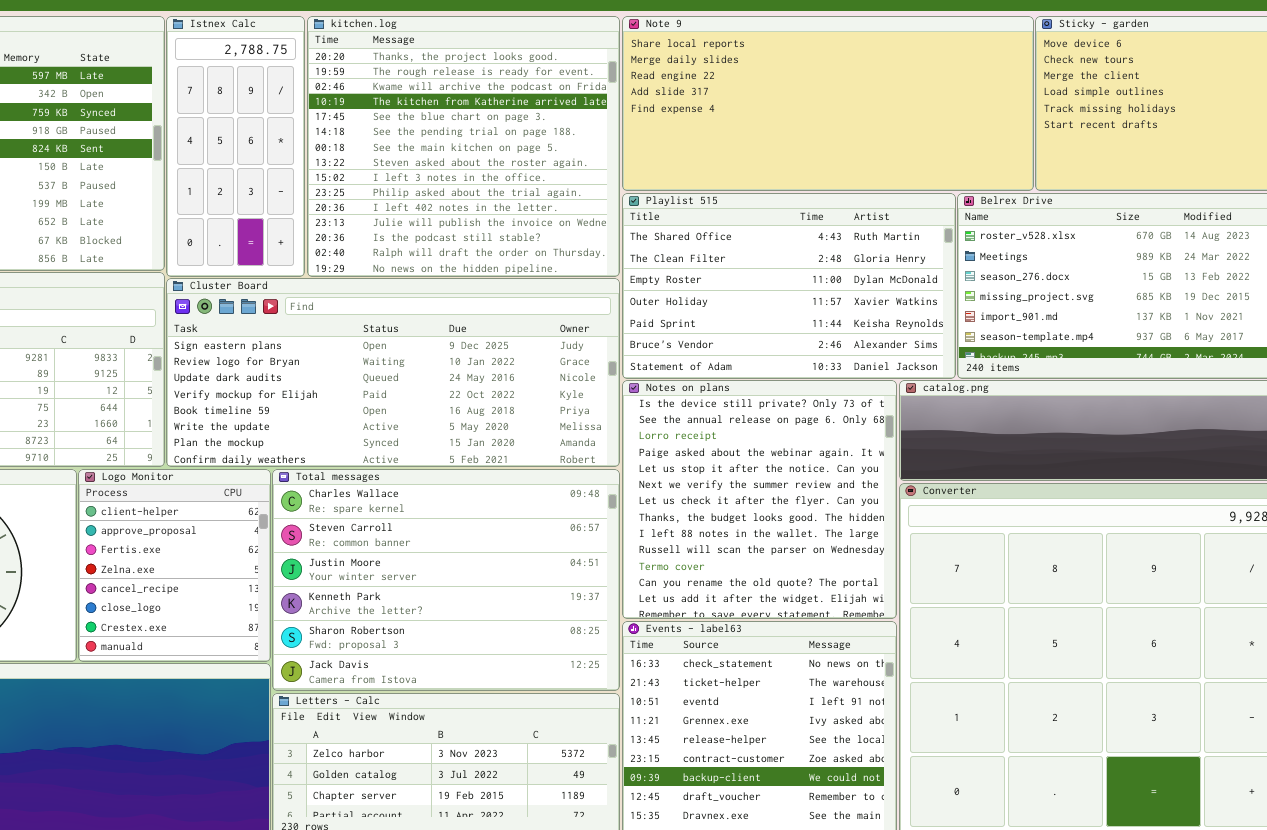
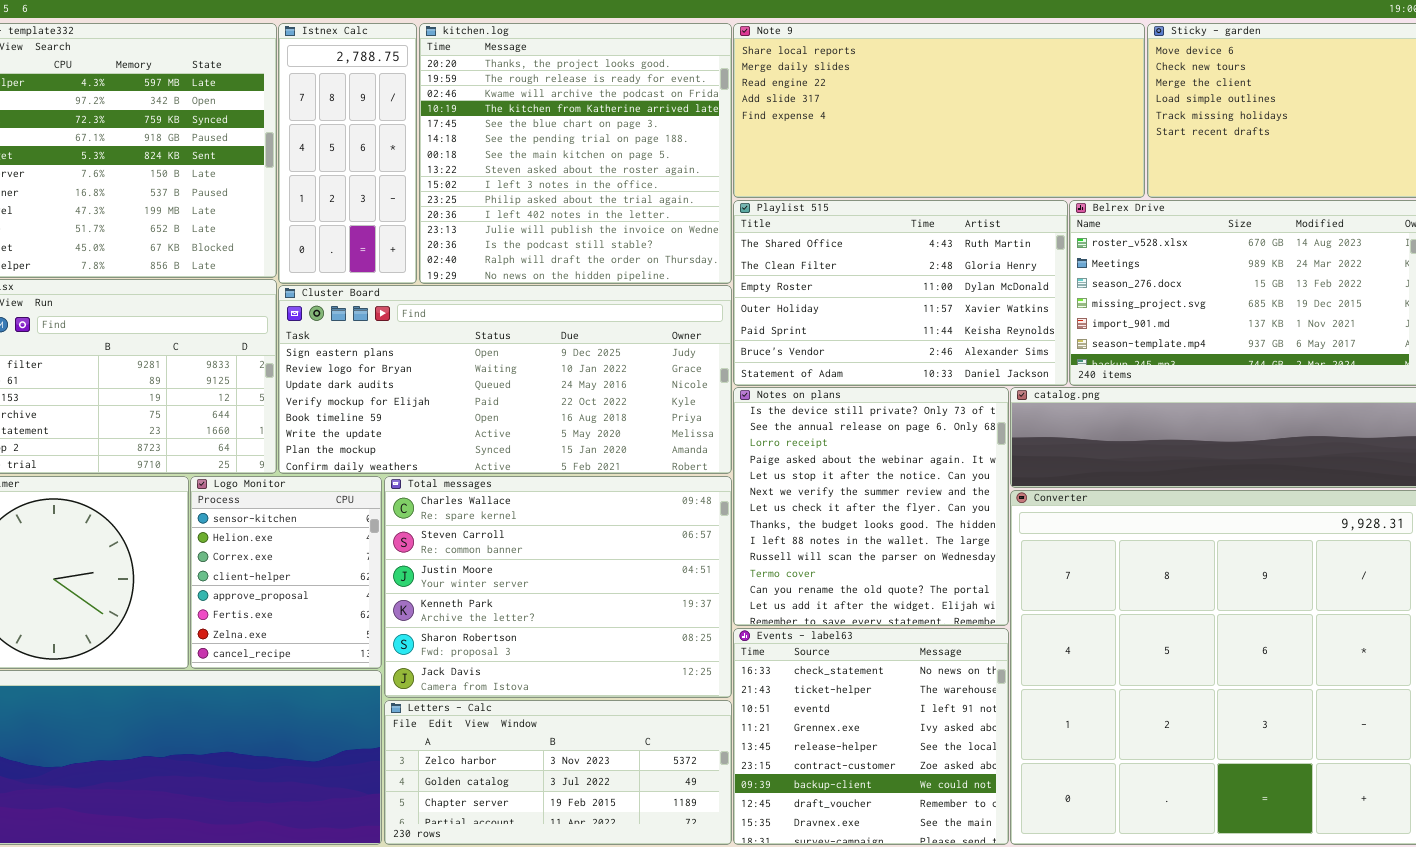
Logo Monitor: [78,469,271,662] -> [190,476,382,669], scrolled up 3 rows

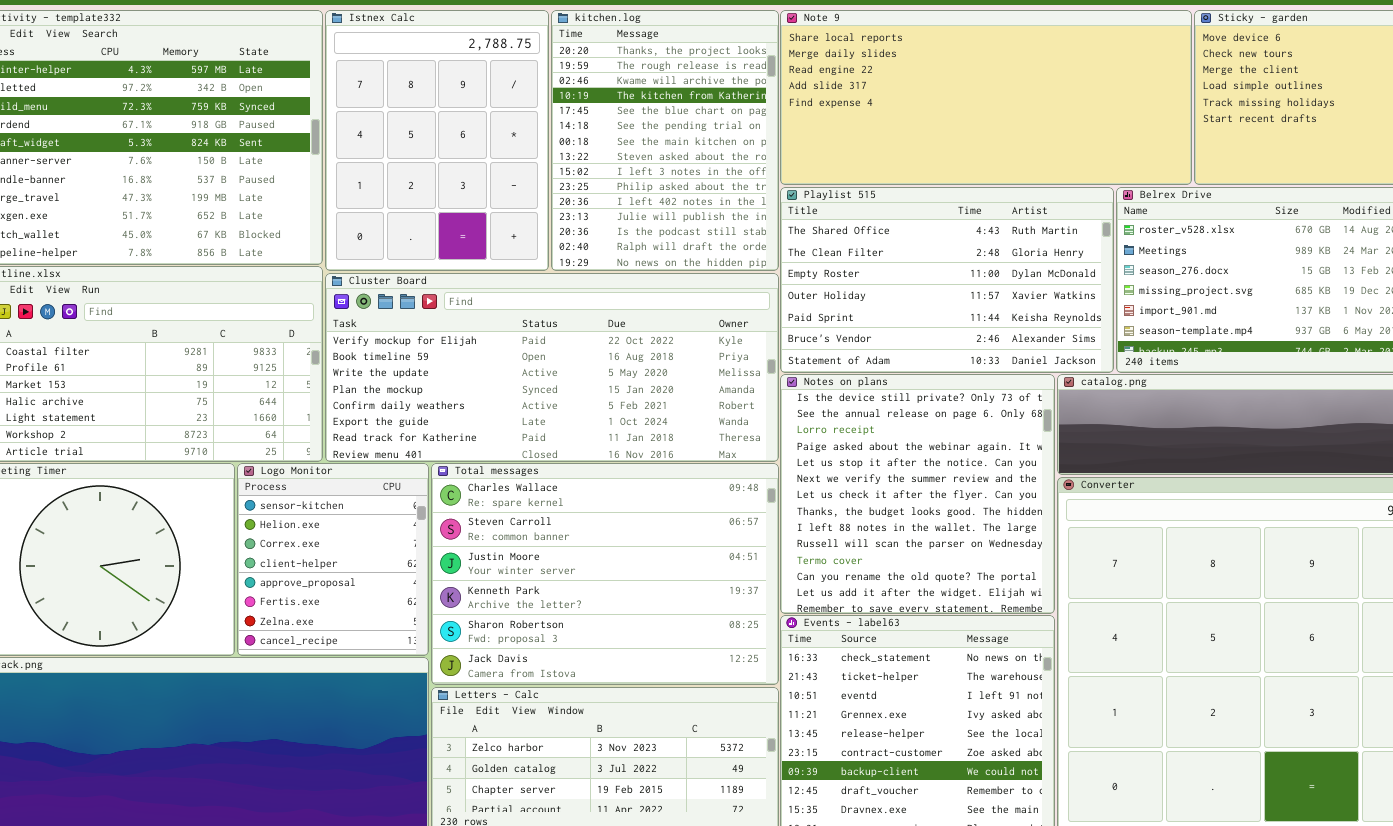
Istnex Calc: [278,23,417,284] -> [325,10,549,271], resized
kitchen.log: [419,23,732,284] -> [551,10,779,271], resized
Cluster Board: [278,285,732,474] -> [325,273,779,462], scrolled down 3 rows

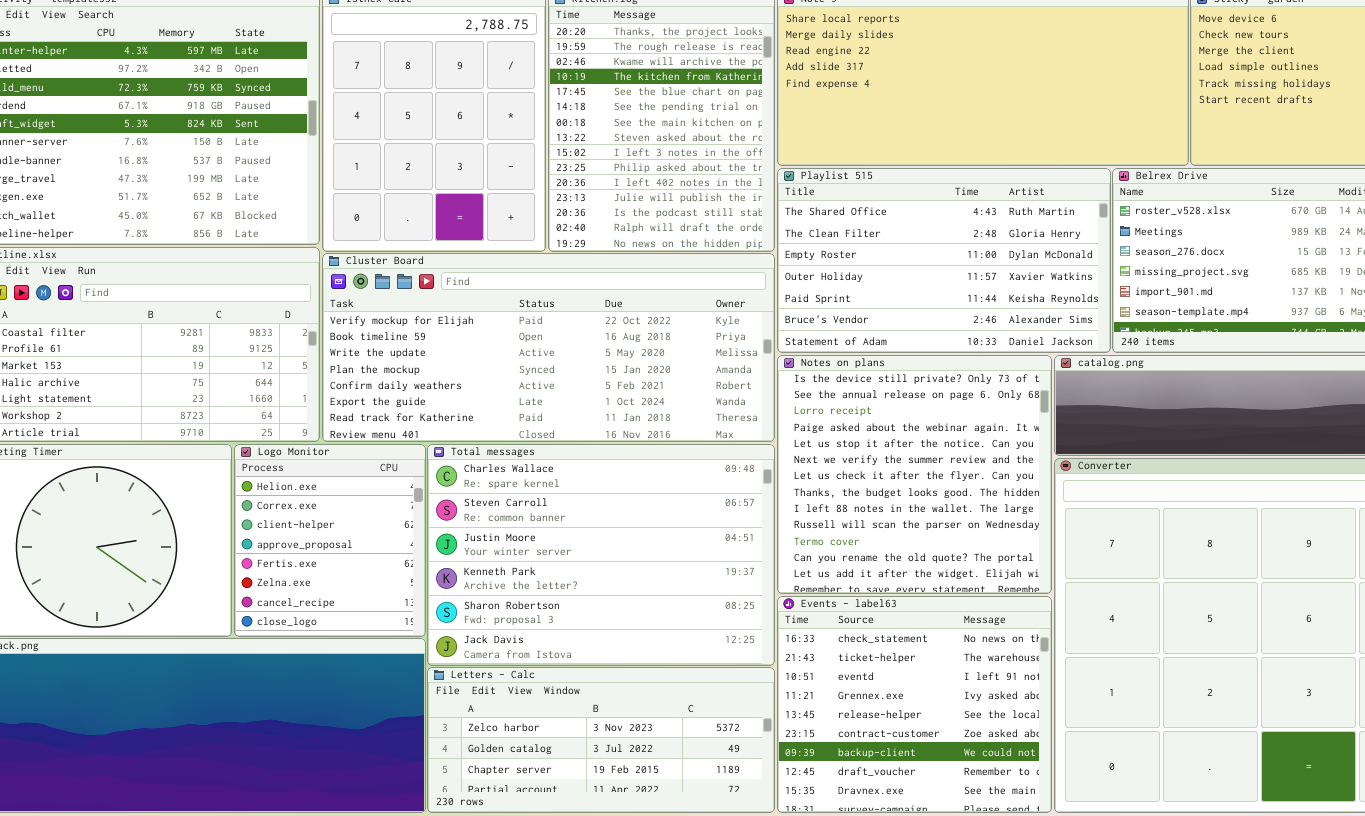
Logo Monitor: [237,463,429,656] -> [234,444,426,637], scrolled down 1 row

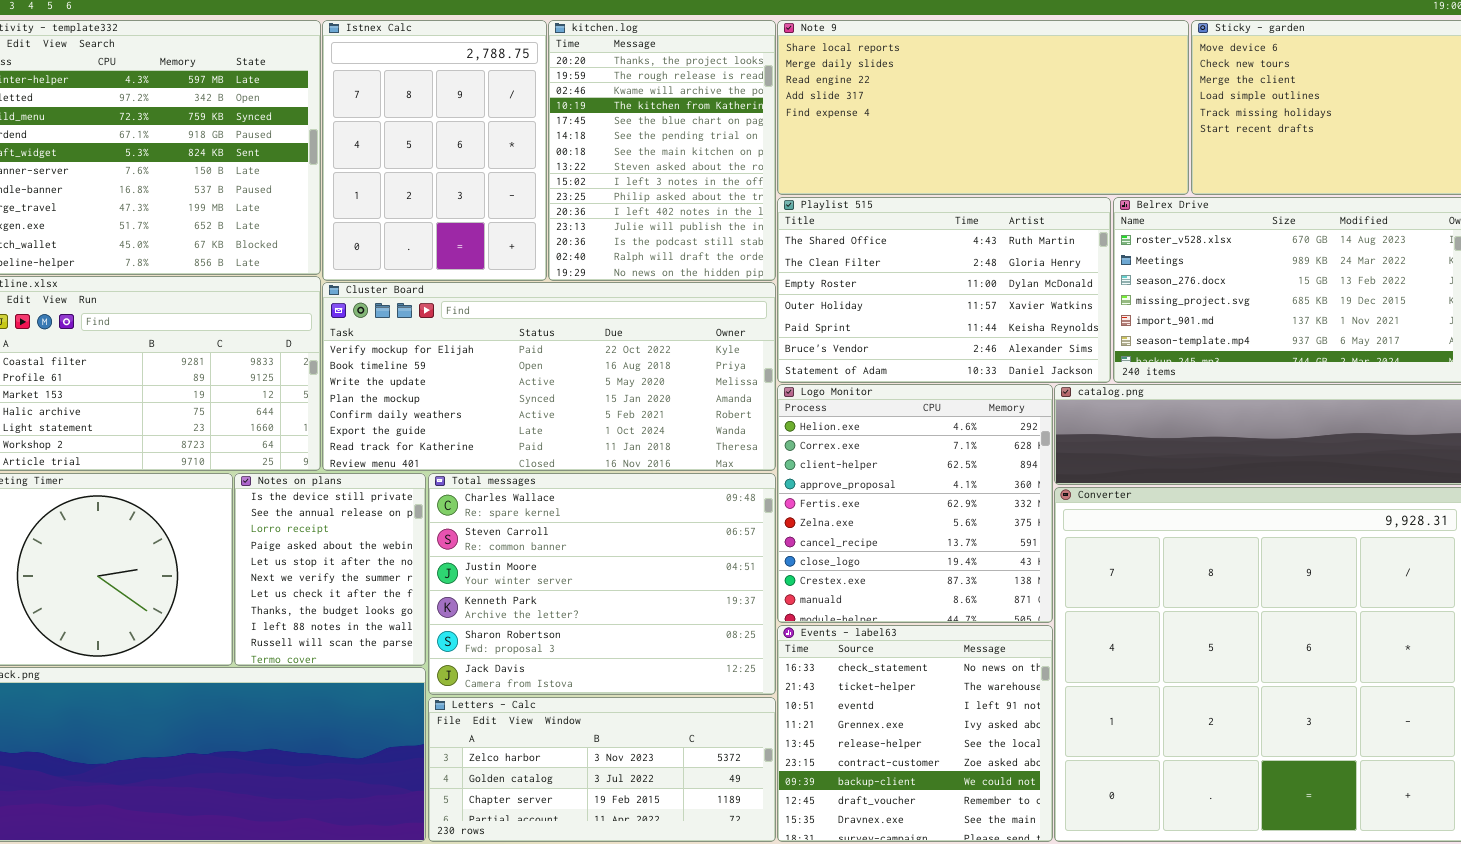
Notes on plans: [777,355,1052,594] -> [234,473,426,666], moved, resized
Logo Monitor: [234,444,426,637] -> [777,384,1053,623], moved, resized

